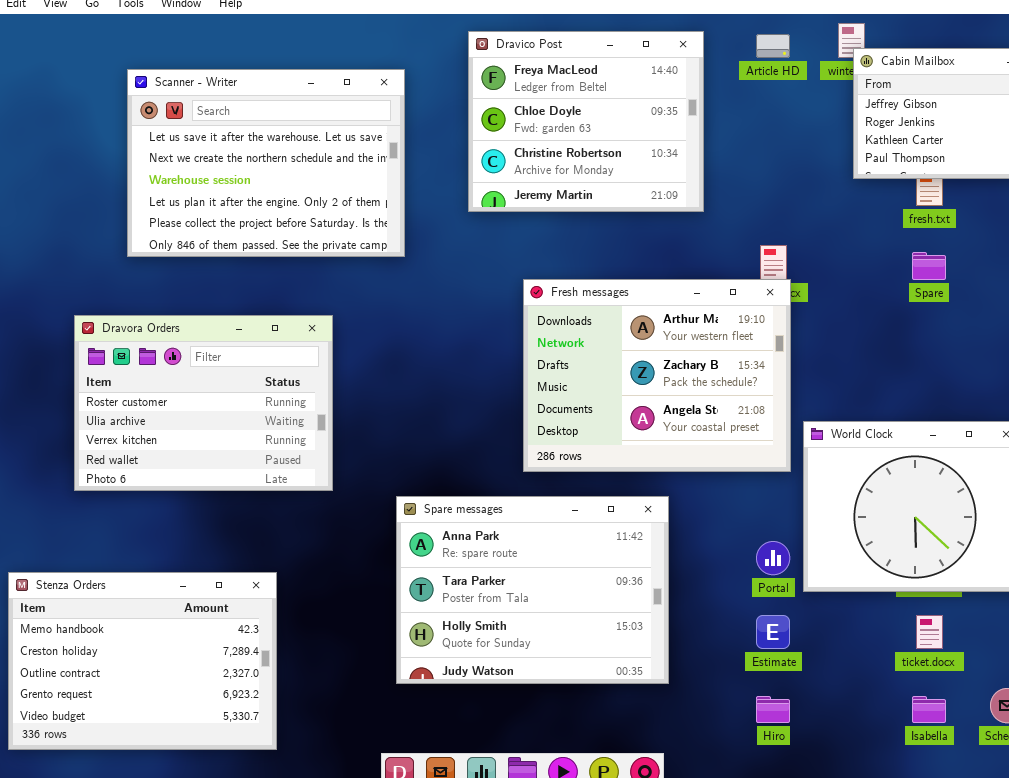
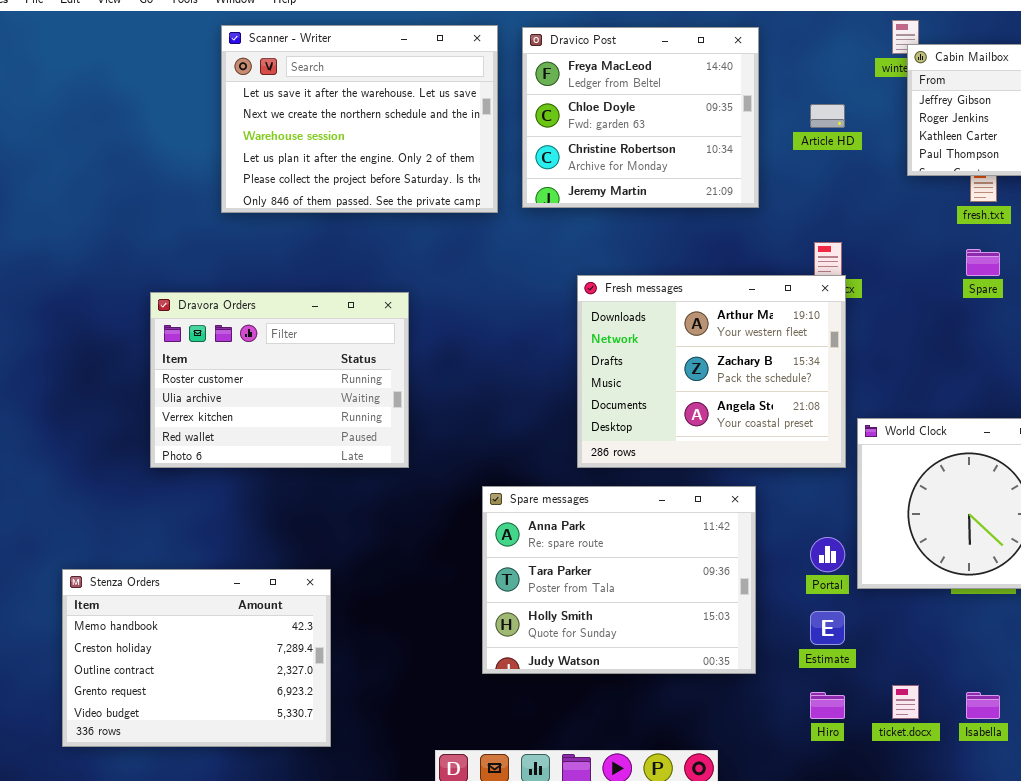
Article HD: [756,34,790,58] -> [810,104,845,128], moved
Scanner - Writer: [127,69,405,257] -> [221,25,498,213], moved
Dravora Orders: [74,315,333,491] -> [150,292,409,468], moved
Spare messages: [396,496,669,684] -> [482,486,756,674], moved
ticket.docx: [916,615,943,649] -> [892,685,919,719], moved

